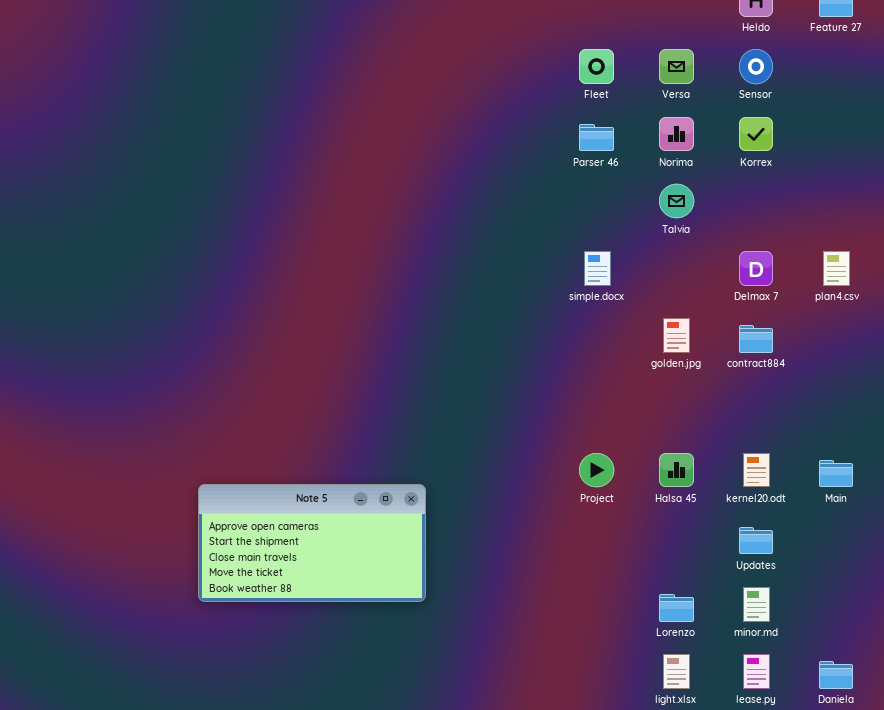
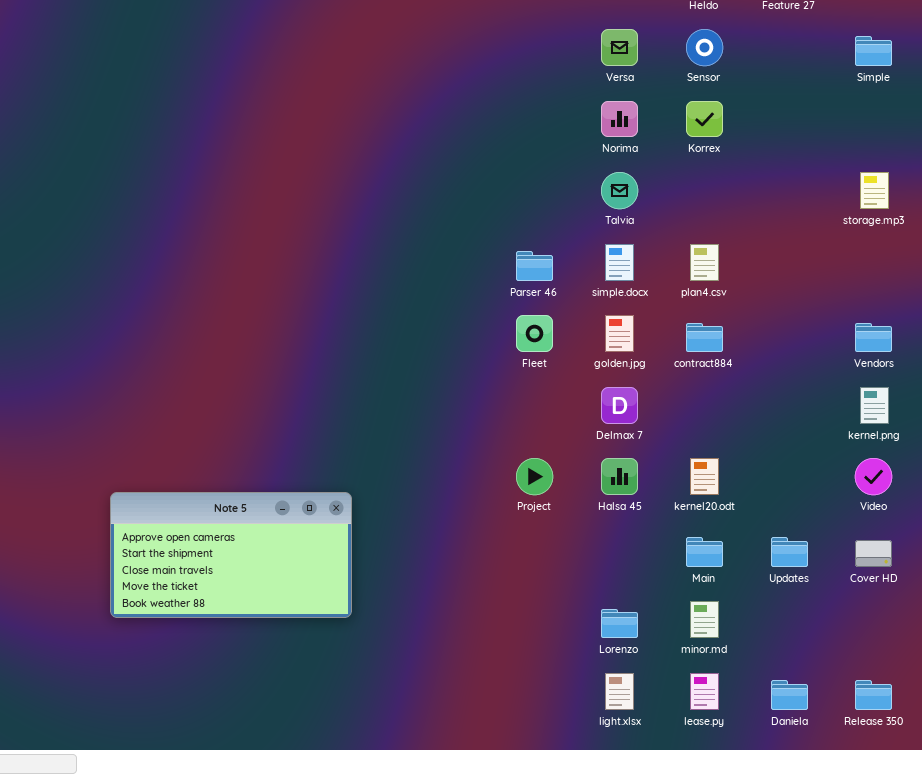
Fleet: [579,49,614,84] -> [516,315,553,352], moved
Parser 46: [579,124,614,151] -> [516,251,553,281], moved
simple.docx: [584,251,611,286] -> [605,244,634,281], moved
Delmax 7: [739,251,773,286] -> [601,387,638,424], moved
plan4.csv: [823,251,850,286] -> [690,244,719,281], moved
Main: [819,460,853,487] -> [686,537,723,567], moved
Updates: [739,527,773,554] -> [771,537,808,567], moved

